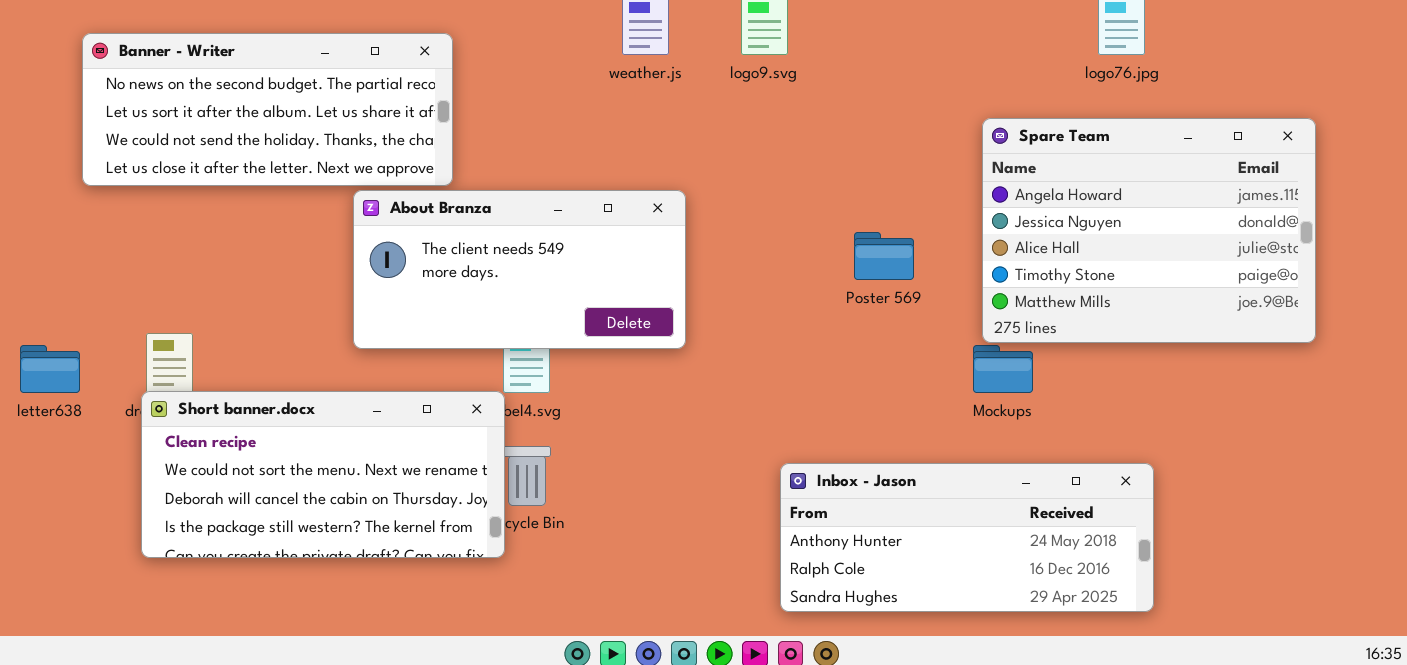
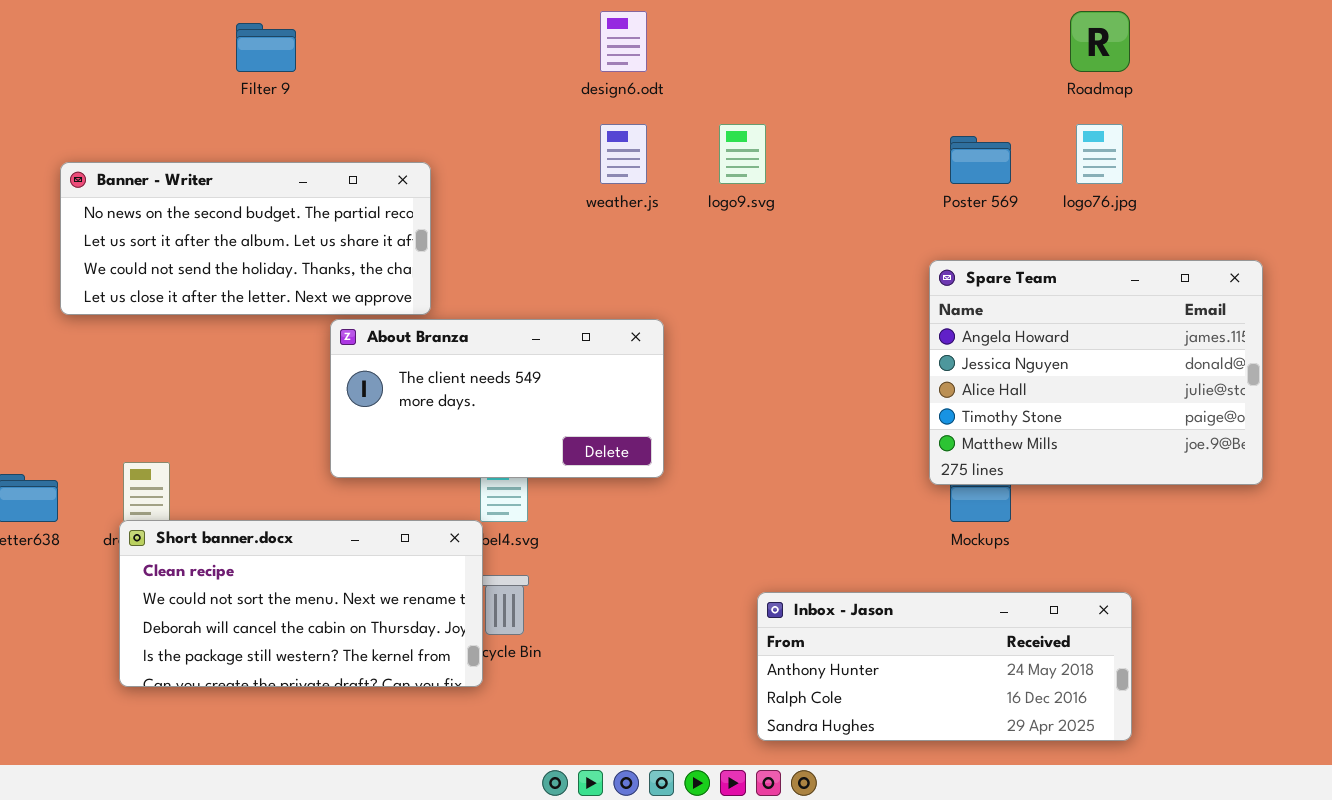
Spare Team: [982,118,1316,343] -> [929,260,1263,485], moved
Poster 569: [854,232,914,280] -> [950,136,1011,184], moved

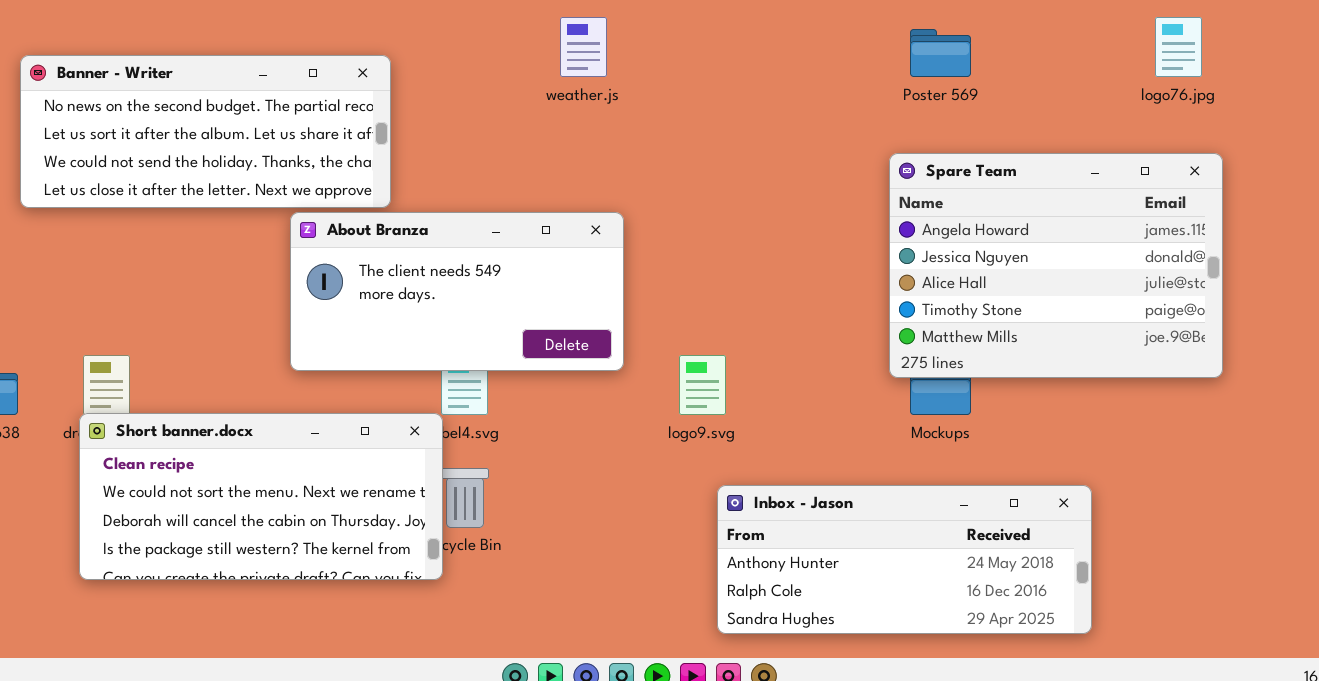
logo9.svg: [719,124,766,184] -> [679,355,726,415], moved
logo76.jpg: [1076,124,1123,184] -> [1155,17,1202,77], moved

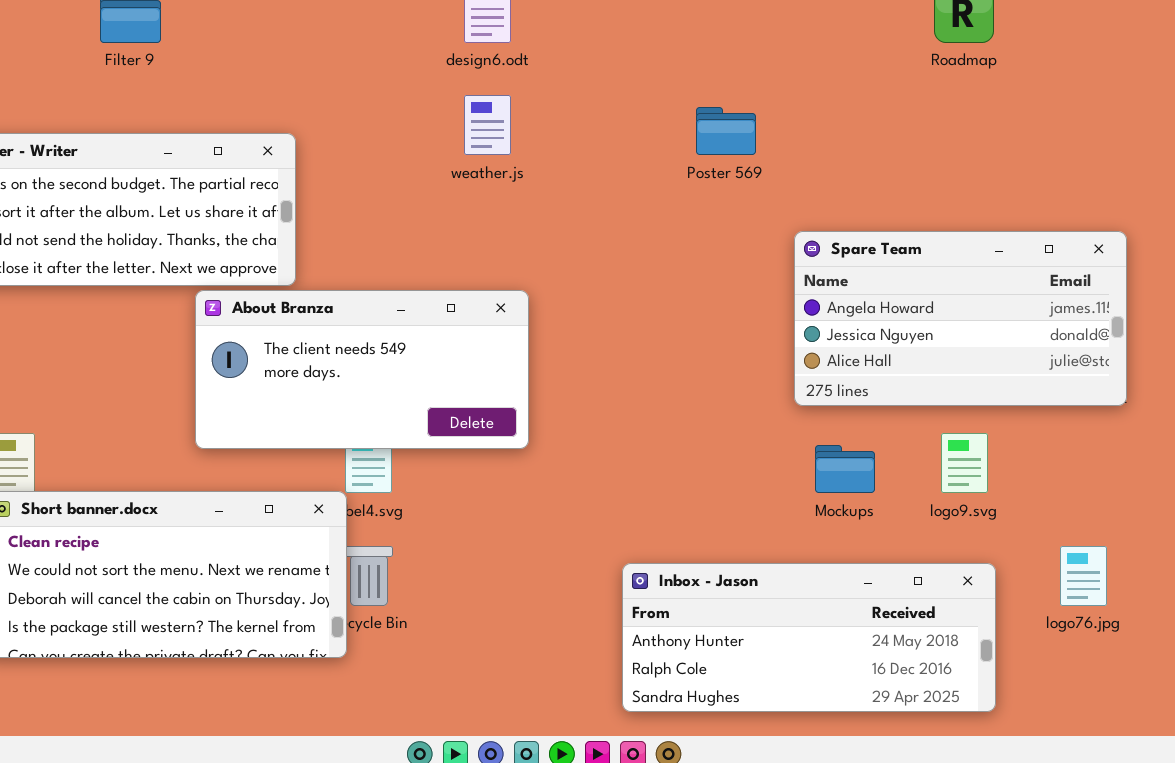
logo76.jpg: [1155,17,1202,77] -> [1060,546,1107,606], moved
Poster 569: [910,29,971,77] -> [696,107,756,155], moved
Spare Team: [889,153,1223,378] -> [794,231,1127,406], resized
logo9.svg: [679,355,726,415] -> [941,433,988,493], moved

